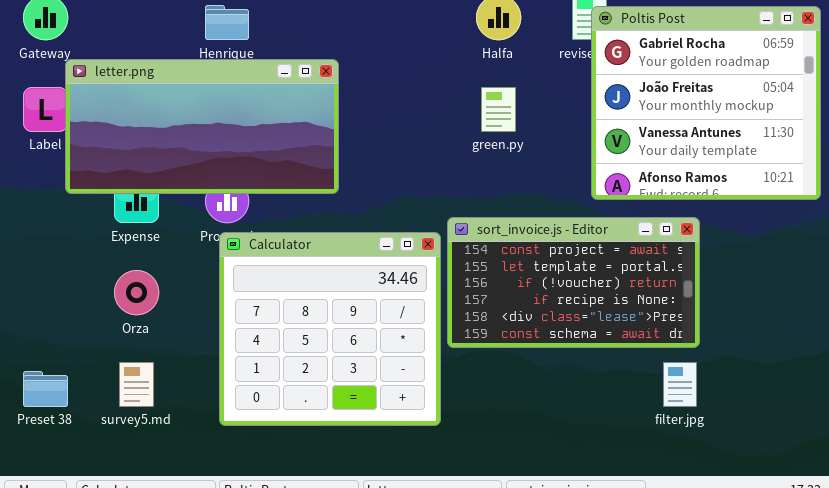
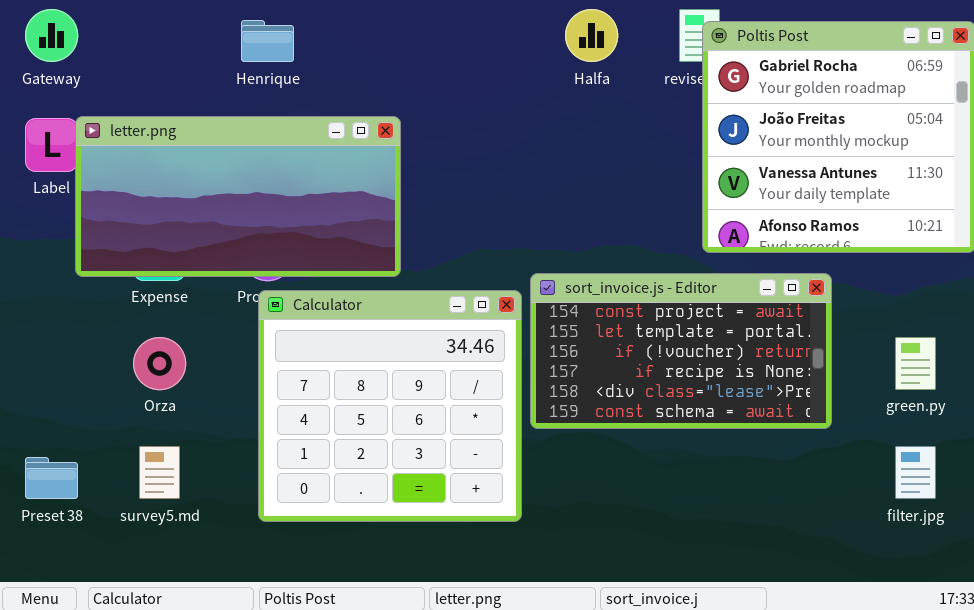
letter.png: [65,59,339,194] -> [75,116,401,277], moved
green.py: [481,87,516,132] -> [895,337,936,390], moved
filter.jpg: [663,362,697,407] -> [895,446,936,499], moved

